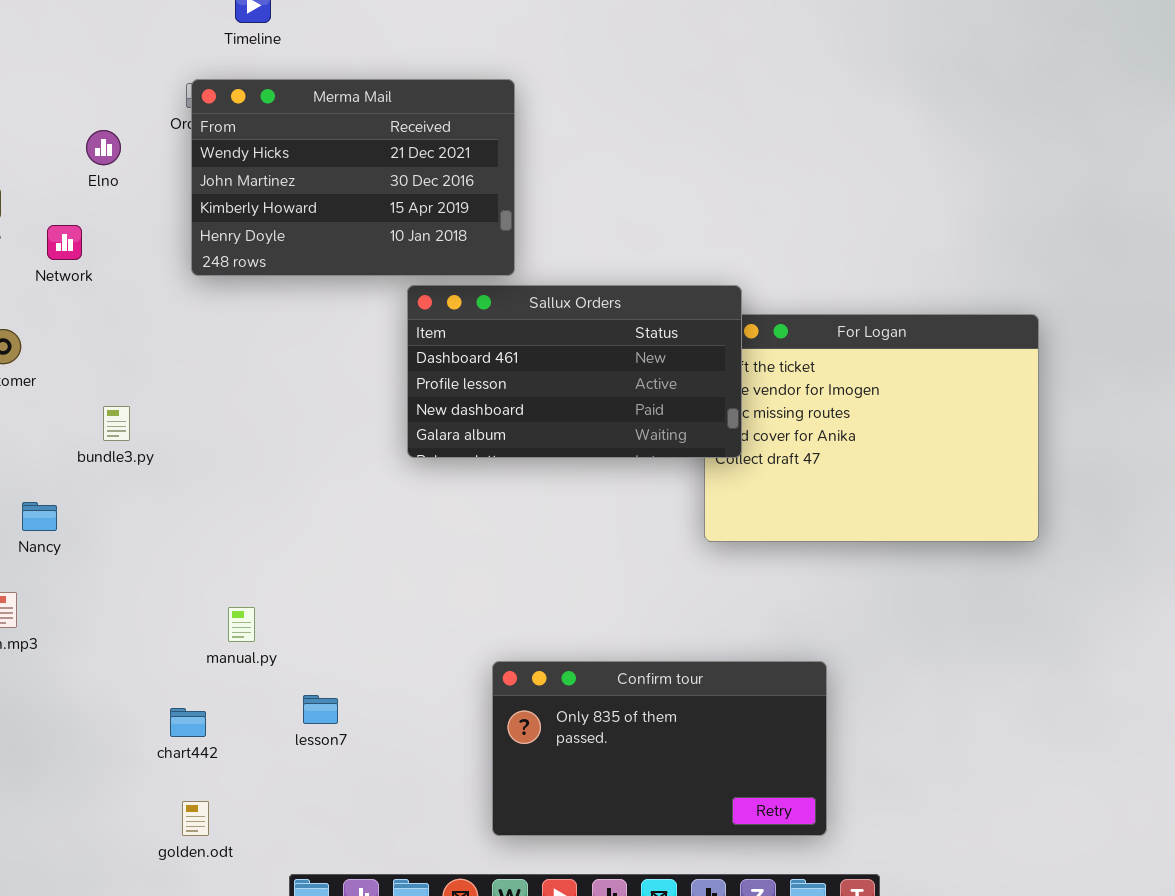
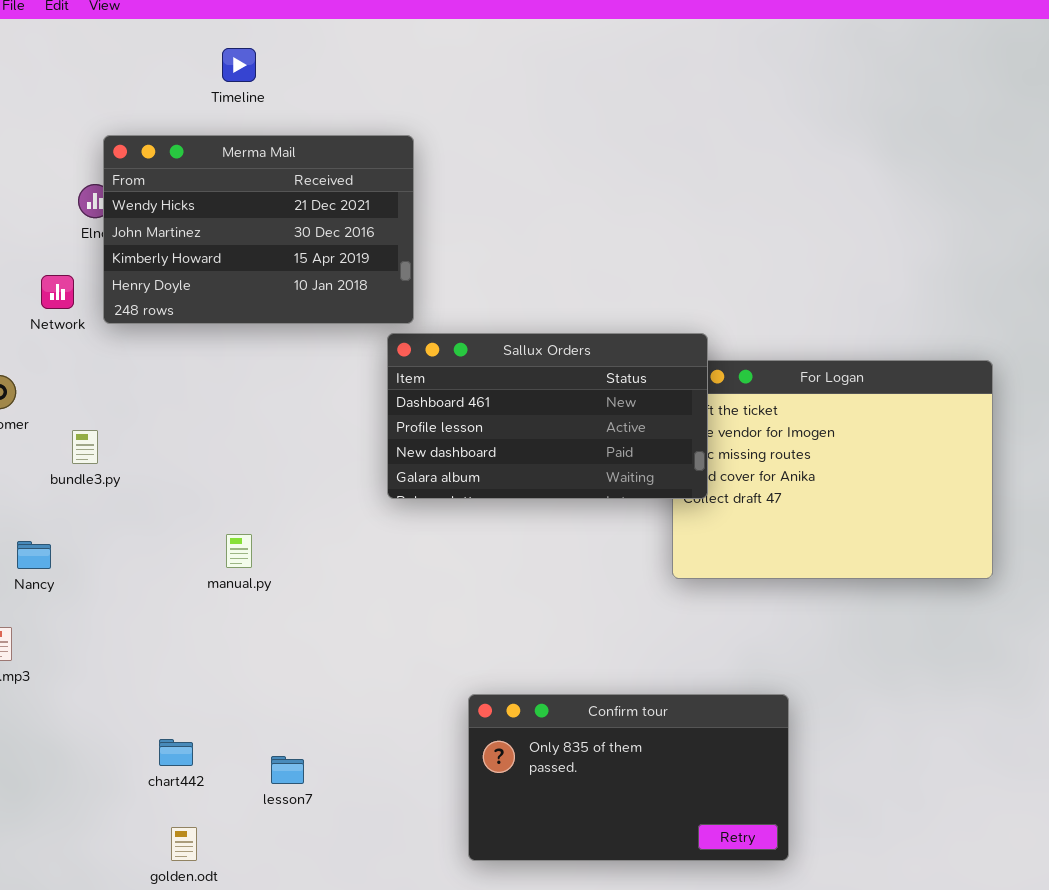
Merma Mail: [191,79,515,276] -> [103,135,414,324], moved
bundle3.py: [103,406,130,441] -> [72,430,98,464], moved
manual.py: [228,607,255,642] -> [226,534,252,568], moved
lesson7: [303,695,338,724] -> [271,756,304,784], moved

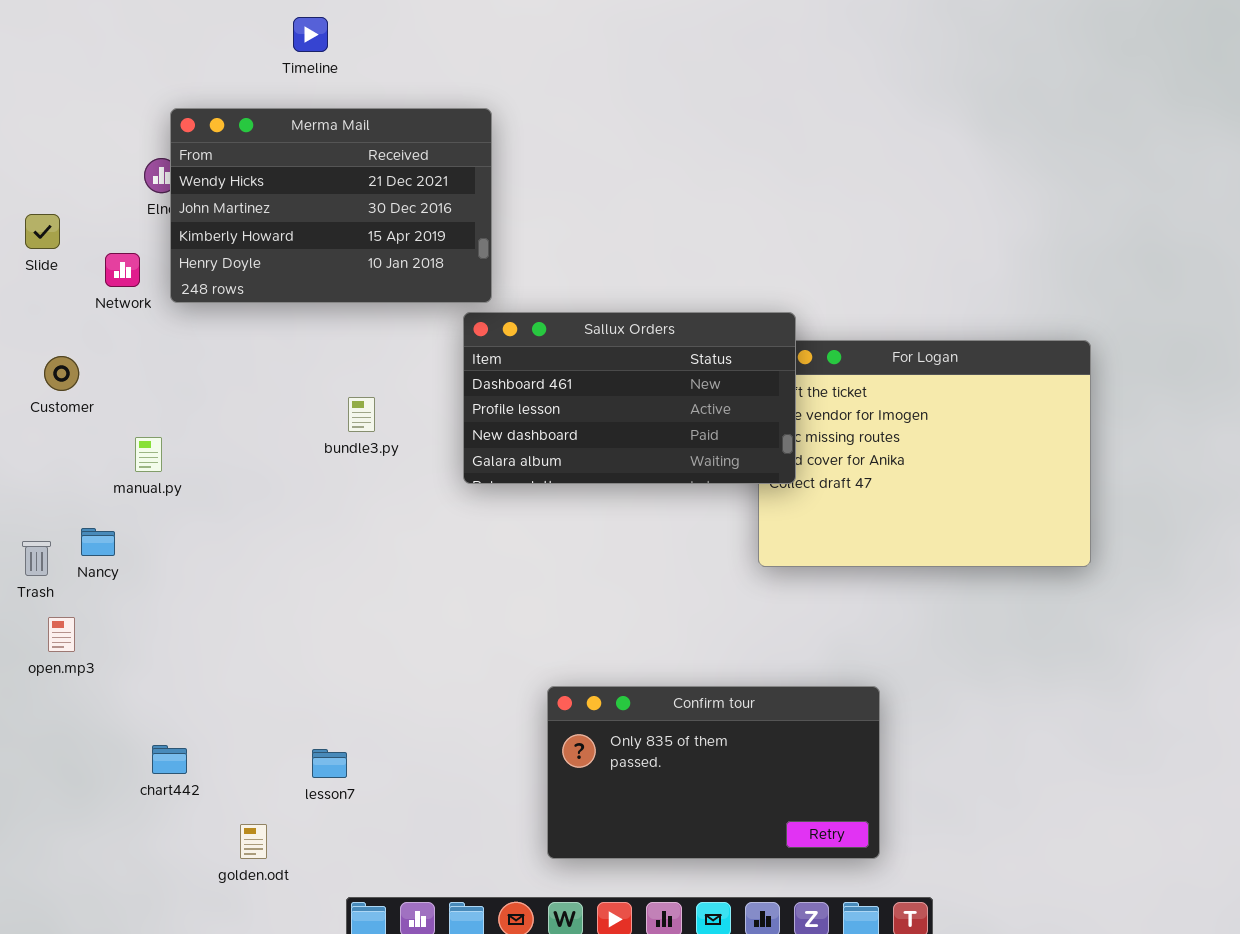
bundle3.py: [72,430,98,464] -> [348,397,375,432], moved
manual.py: [226,534,252,568] -> [135,437,162,472], moved
chart442: [159,739,193,766] -> [152,745,187,774], moved
lesson7: [271,756,304,784] -> [312,749,347,778], moved

